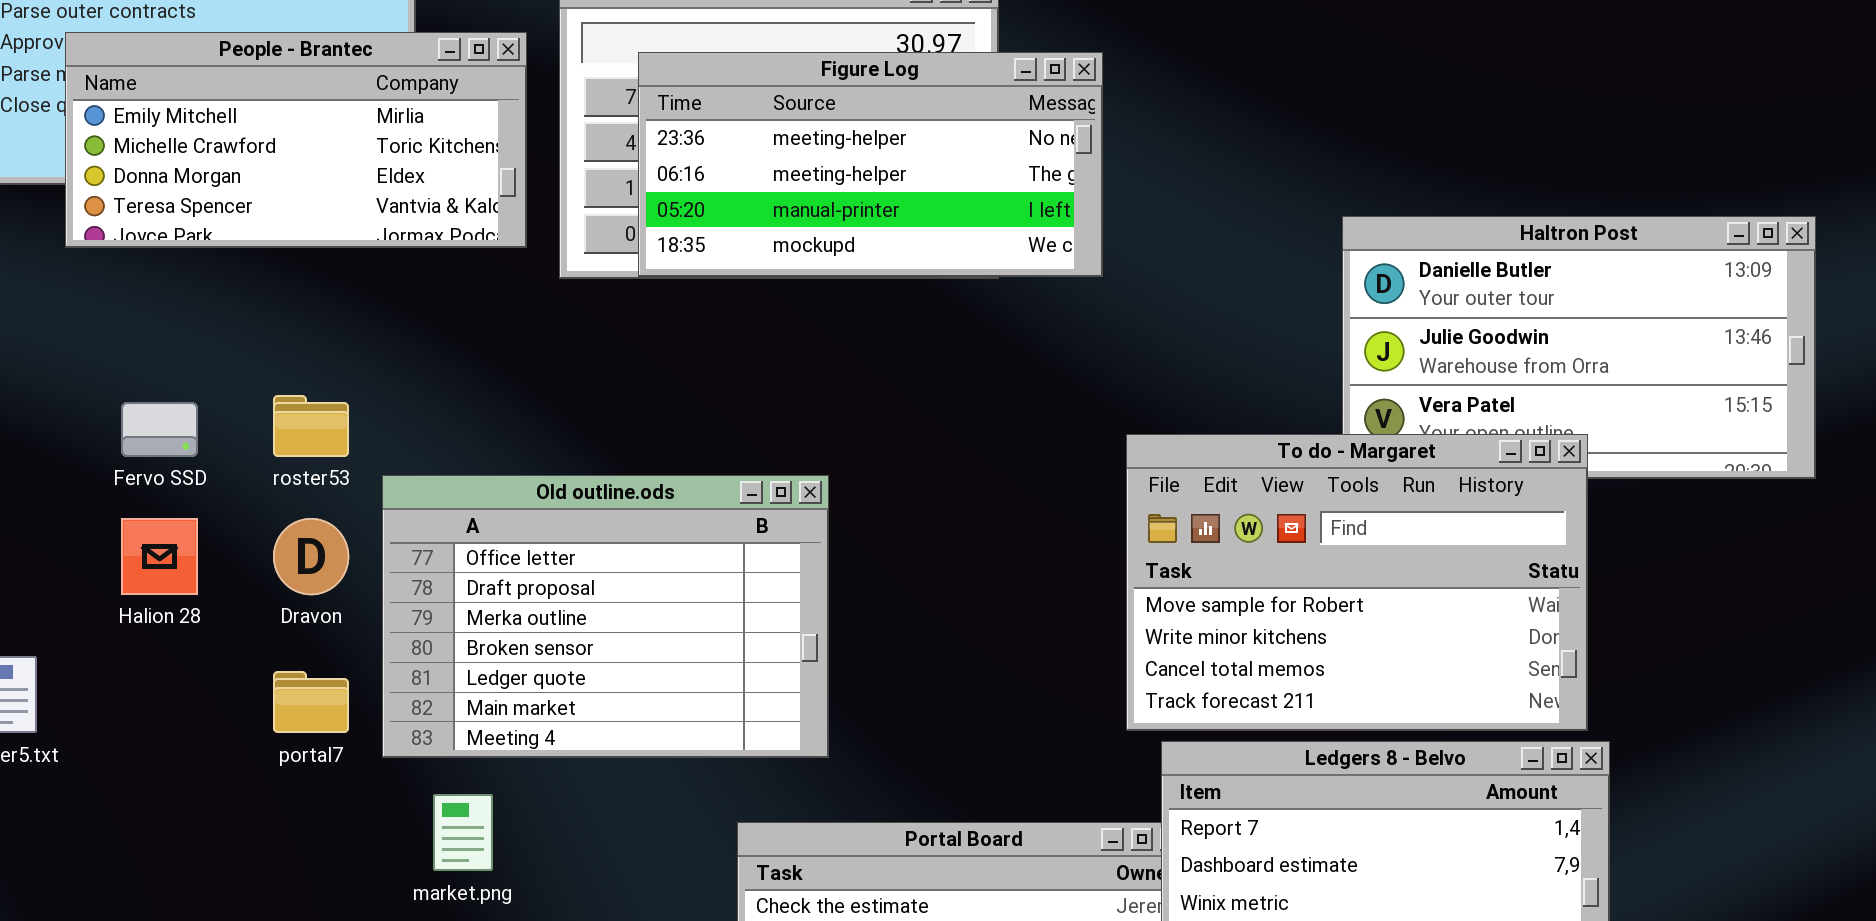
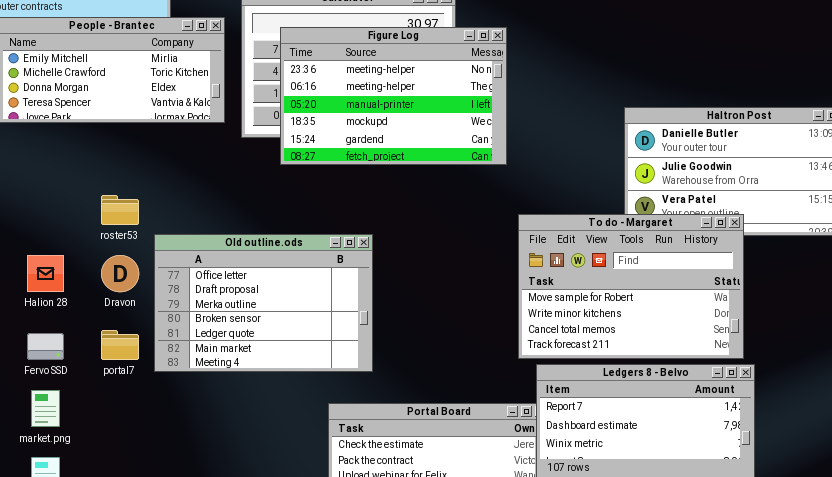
Figure Log: [638,52,1103,277] -> [280,27,507,165], resized
Fervo SSD: [121,402,198,457] -> [27,333,64,360], moved
market.png: [433,794,493,871] -> [31,390,60,427], moved

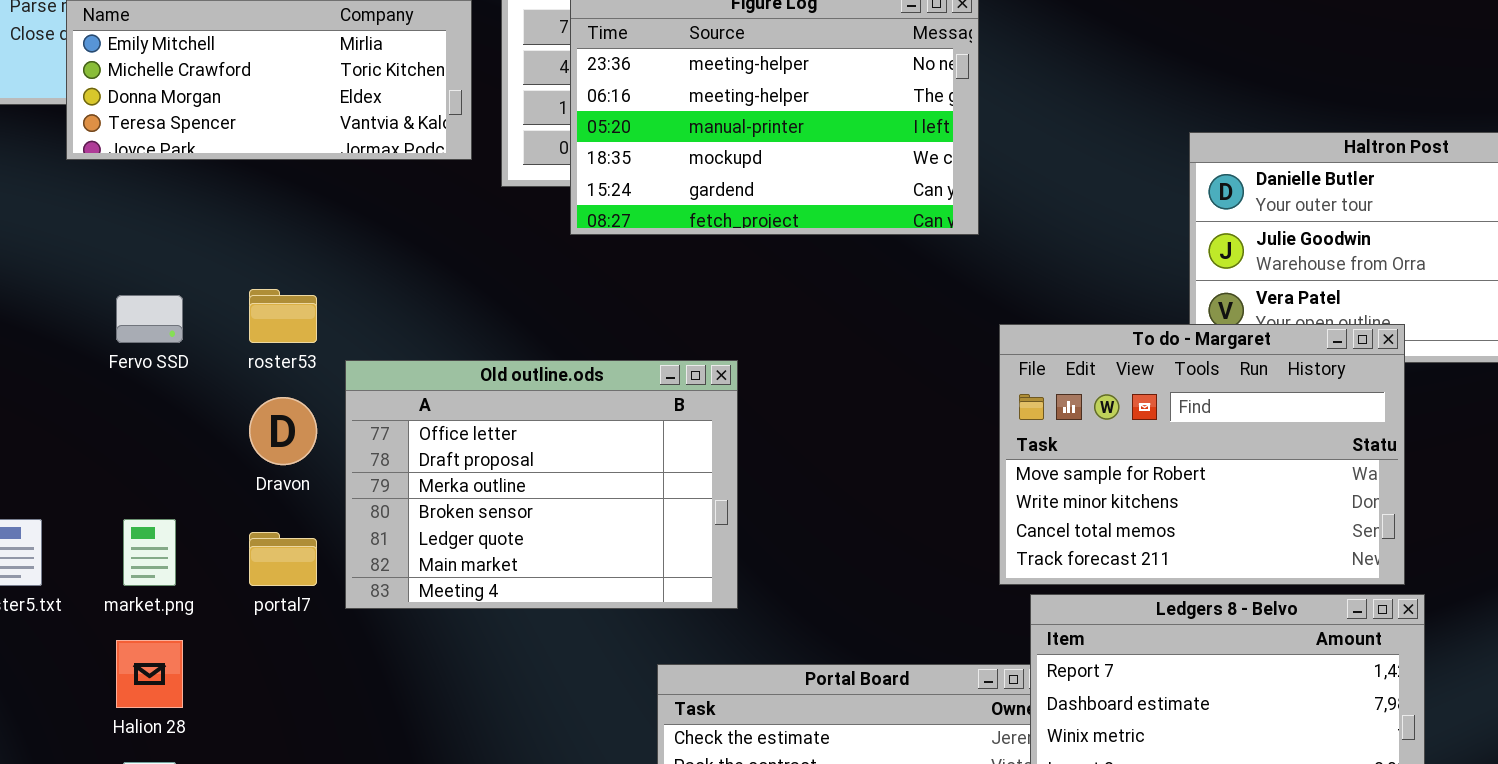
Halion 28: [27,255,64,292] -> [116,640,183,708], moved
Fervo SSD: [27,333,64,360] -> [116,295,183,343], moved
market.png: [31,390,60,427] -> [123,519,176,586], moved

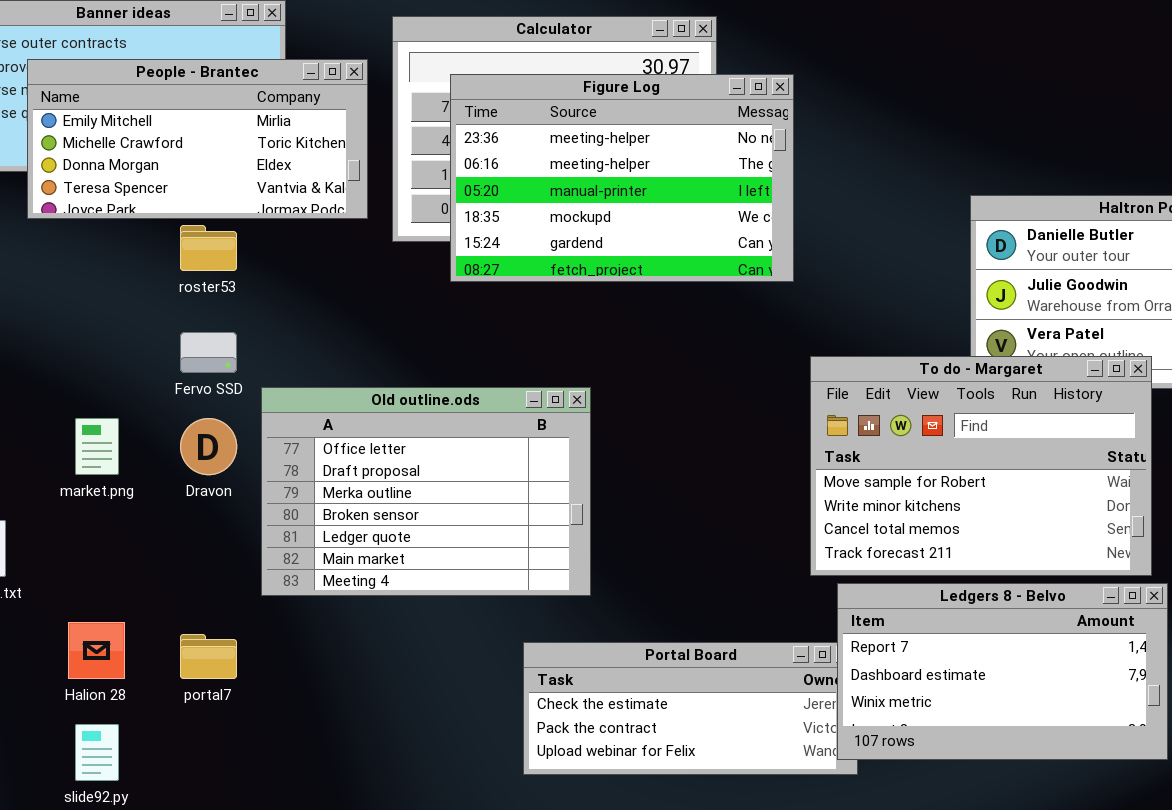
roster53: [249,289,317,343] -> [180,225,237,271], moved
Fervo SSD: [116,295,183,343] -> [180,332,237,373], moved
market.png: [123,519,176,586] -> [75,418,119,475], moved
portal7: [249,532,317,586] -> [180,634,237,679], moved

